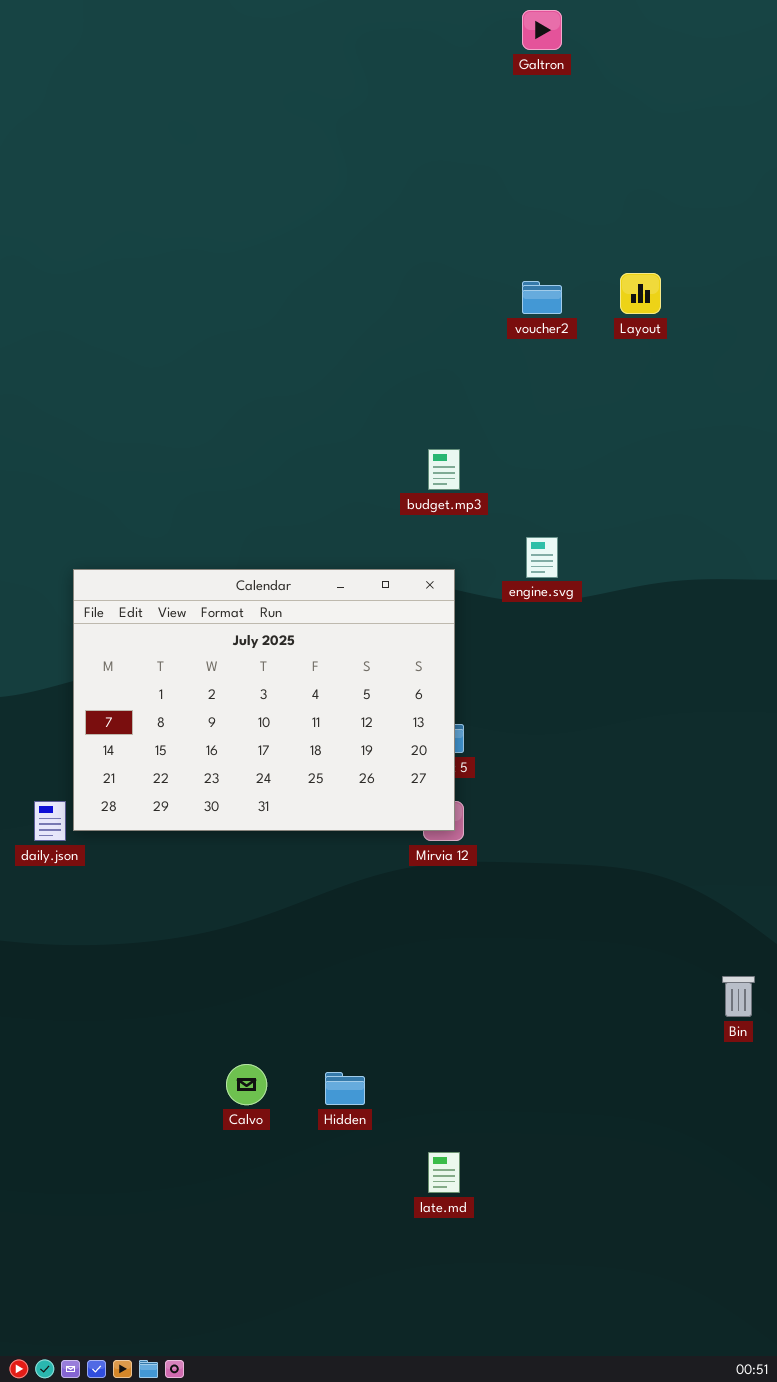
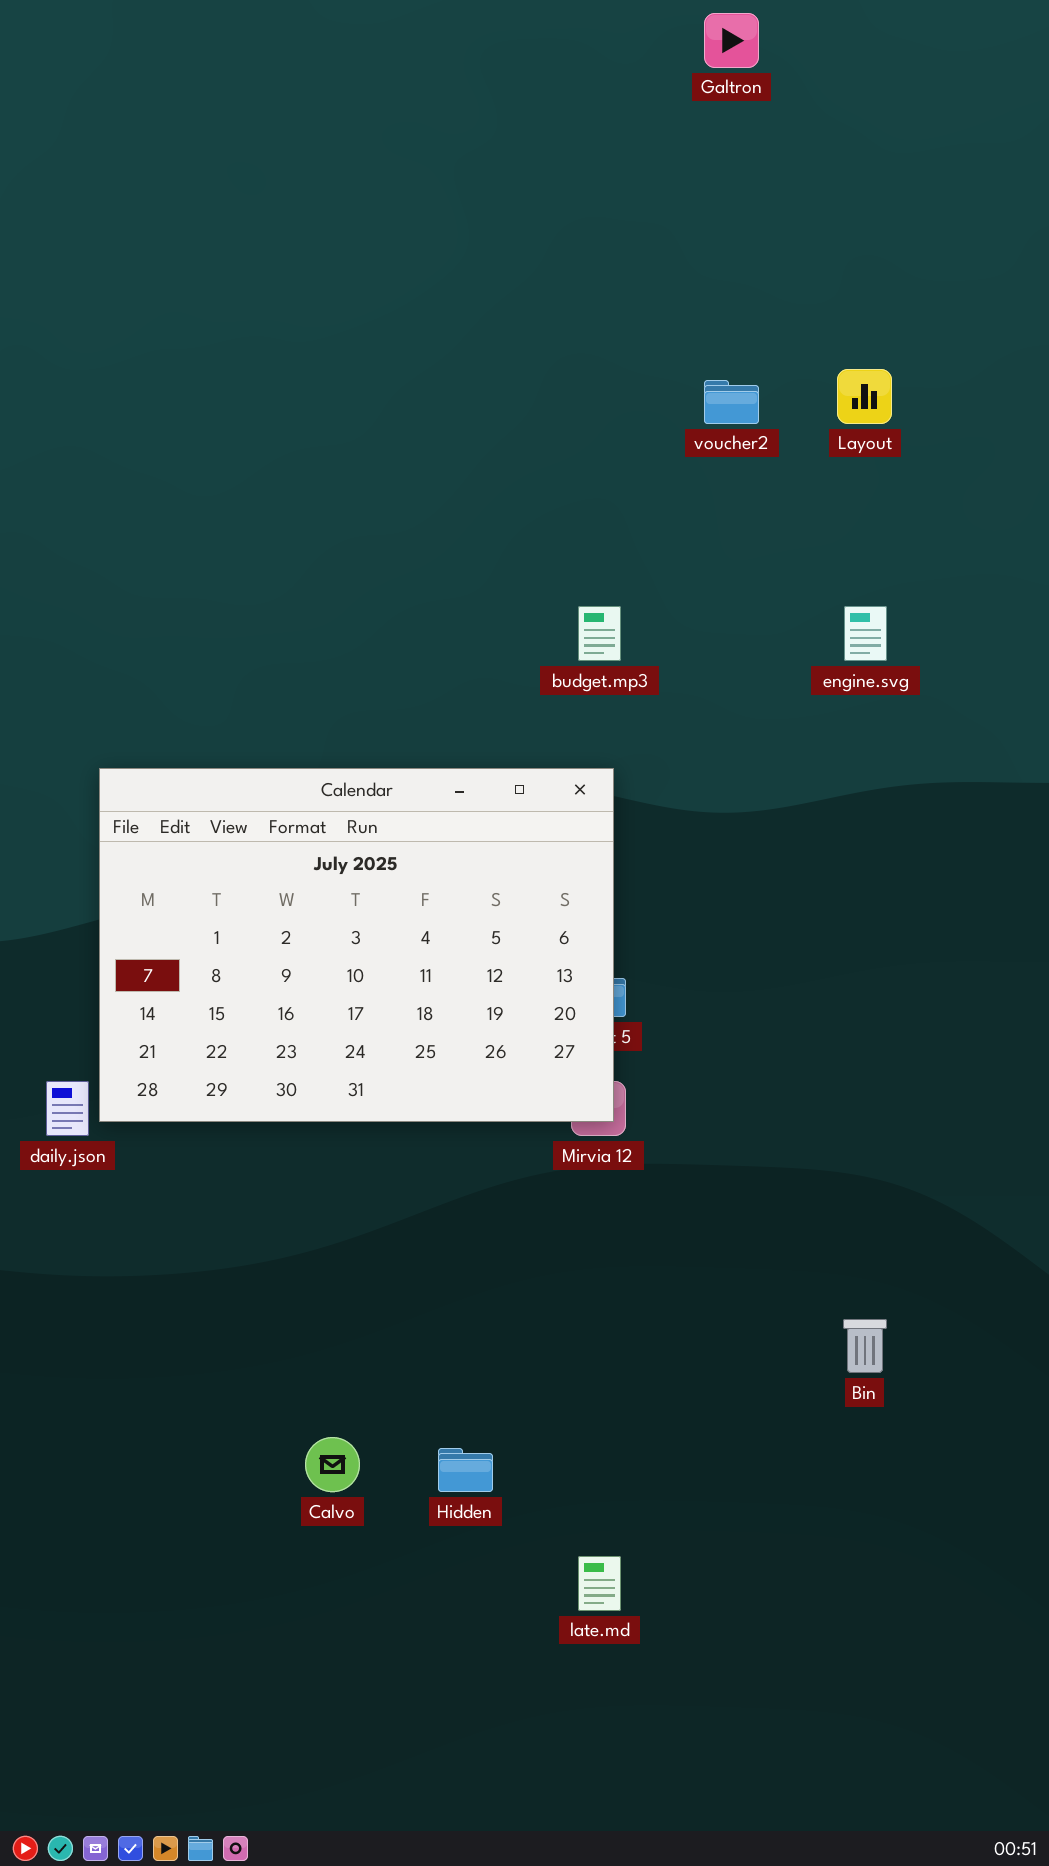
engine.svg: [526,537,558,578] -> [844,606,887,661], moved
Bin: [722,976,755,1017] -> [843,1319,887,1373], moved

